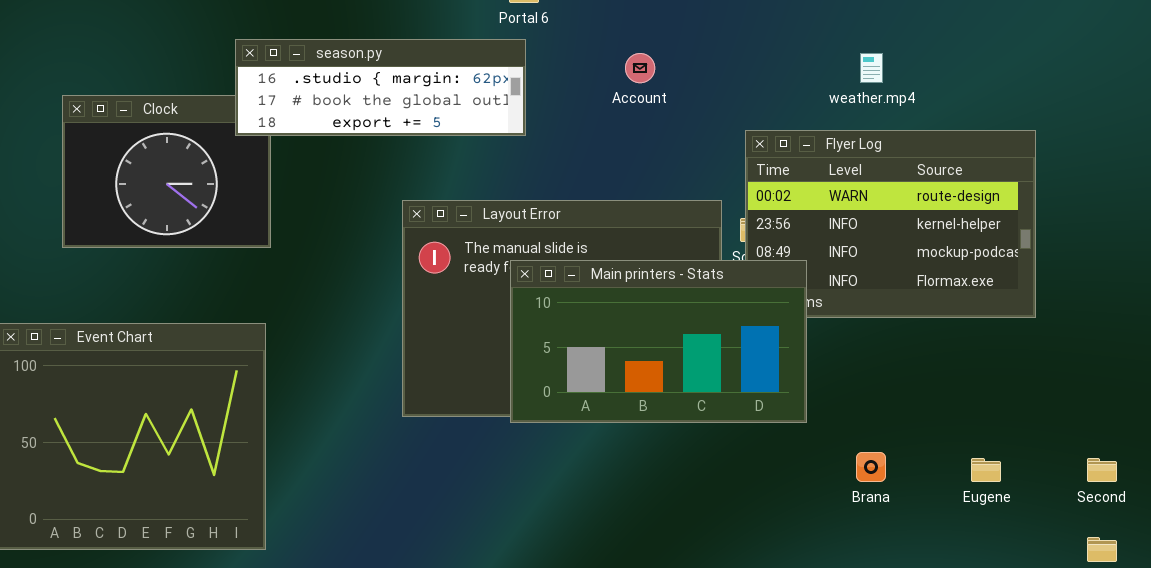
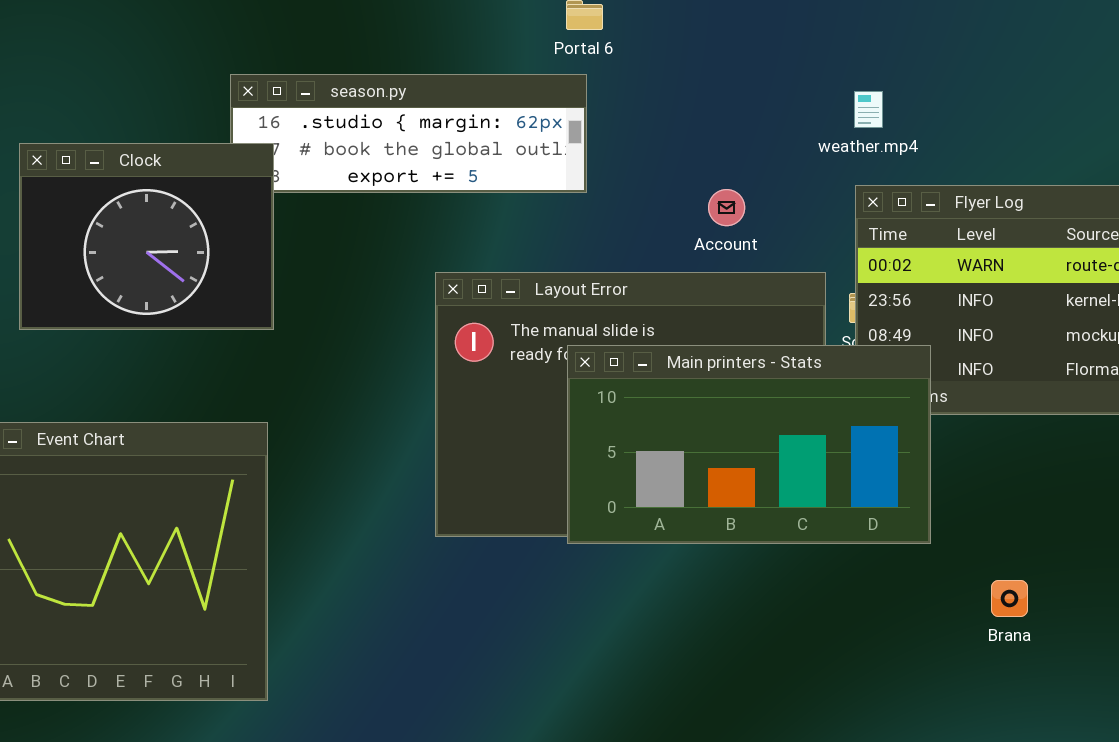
Account: [625,53,655,83] -> [708,189,745,226], moved
weather.mp4: [860,53,883,83] -> [854,91,883,128], moved
Clock: [62,95,271,248] -> [19,143,274,330], raised

